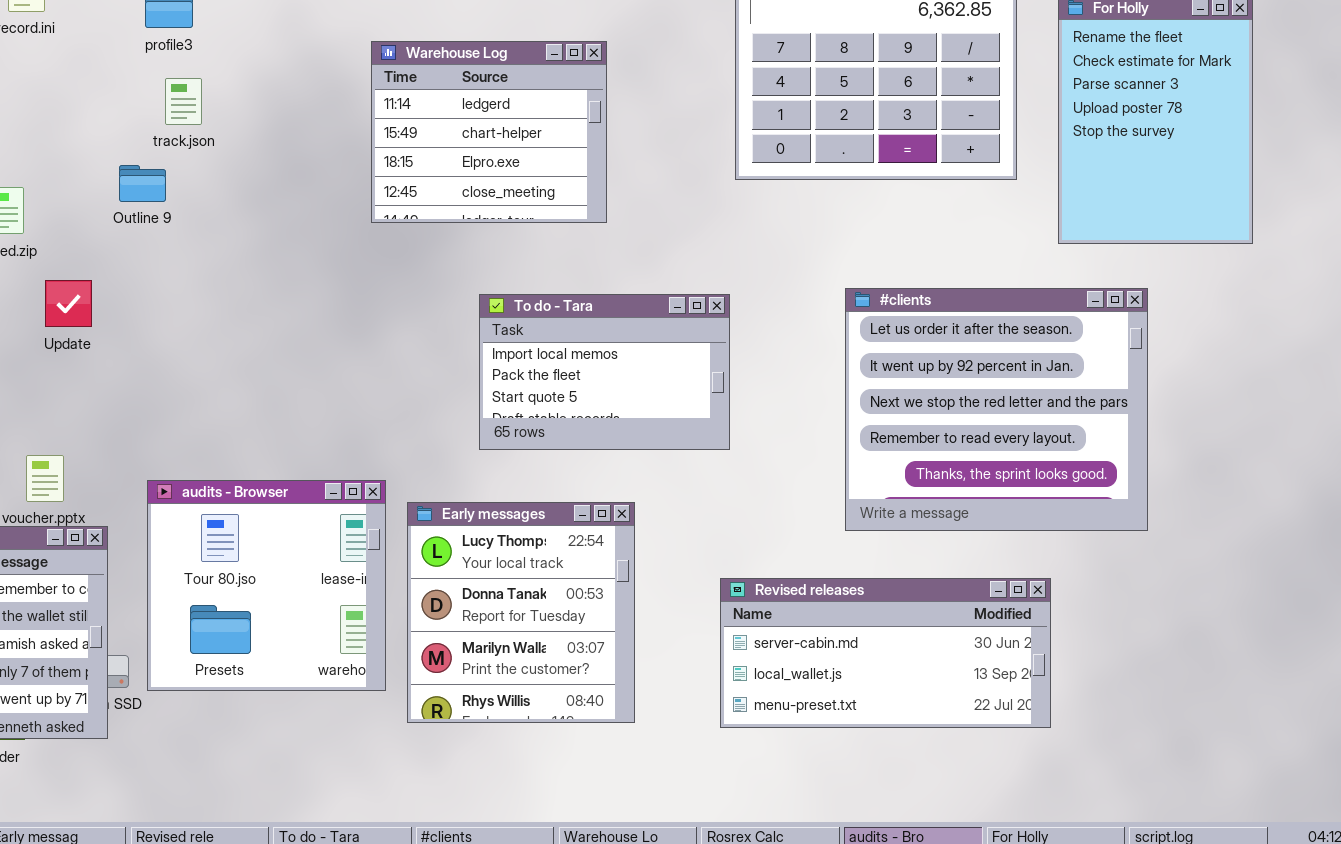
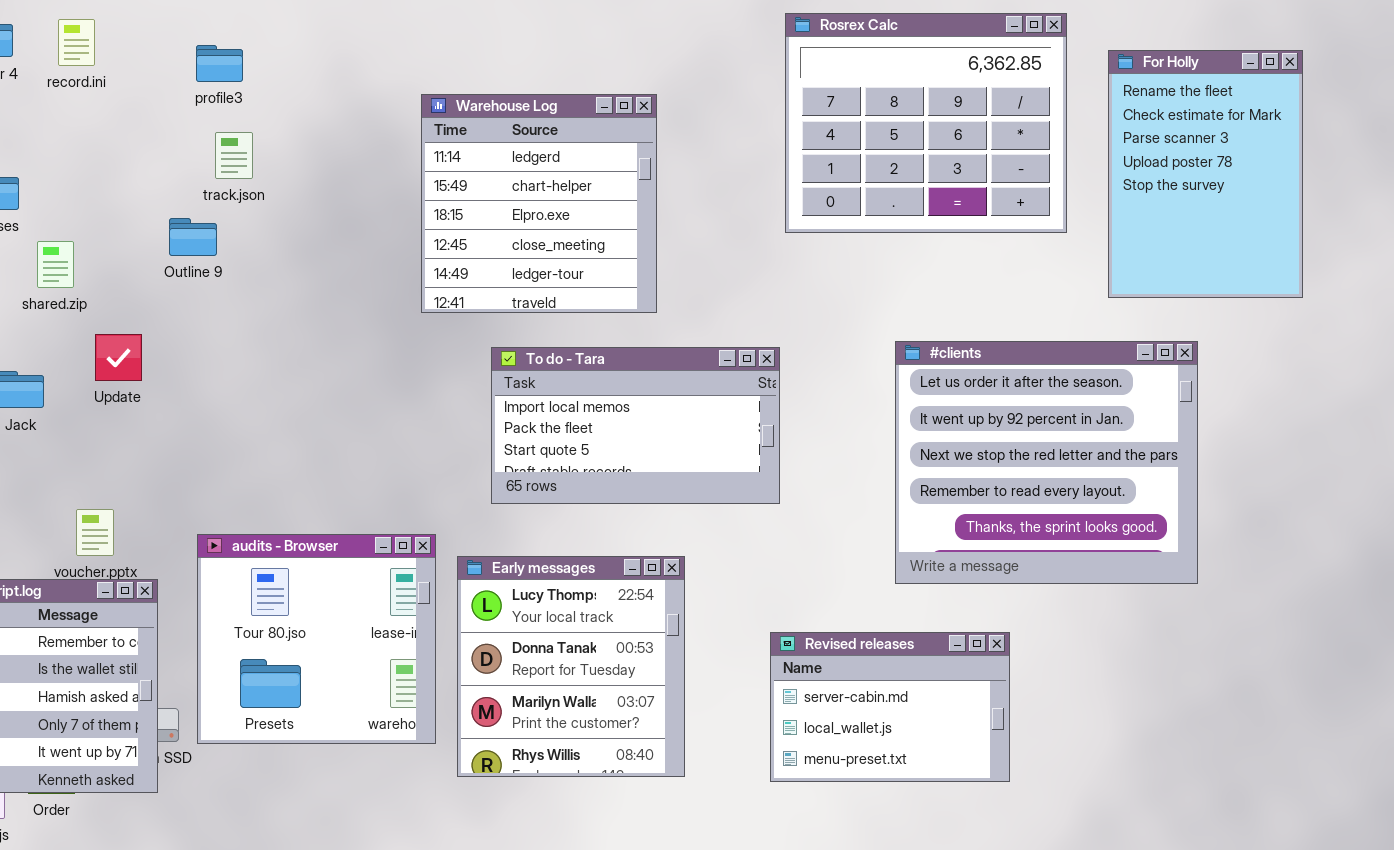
Warehouse Log: [371,41,607,223] -> [421,94,657,313], resized
To do - Tara: [479,294,730,450] -> [491,347,780,504], resized
Revised releases: [720,578,1051,728] -> [770,632,1010,782], resized

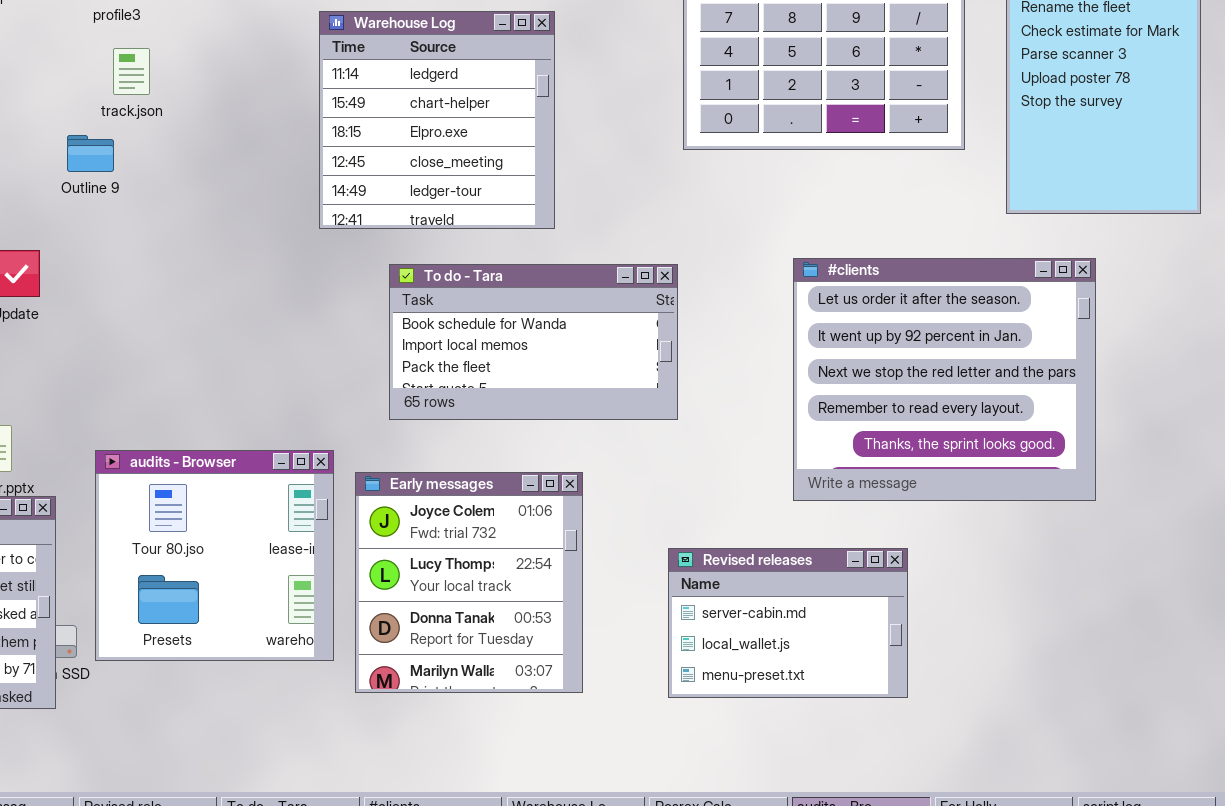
To do - Tara: [491,347,780,504] -> [389,264,678,420], scrolled up 1 row
Early messages: [457,556,685,777] -> [355,472,583,693], scrolled up 1 row

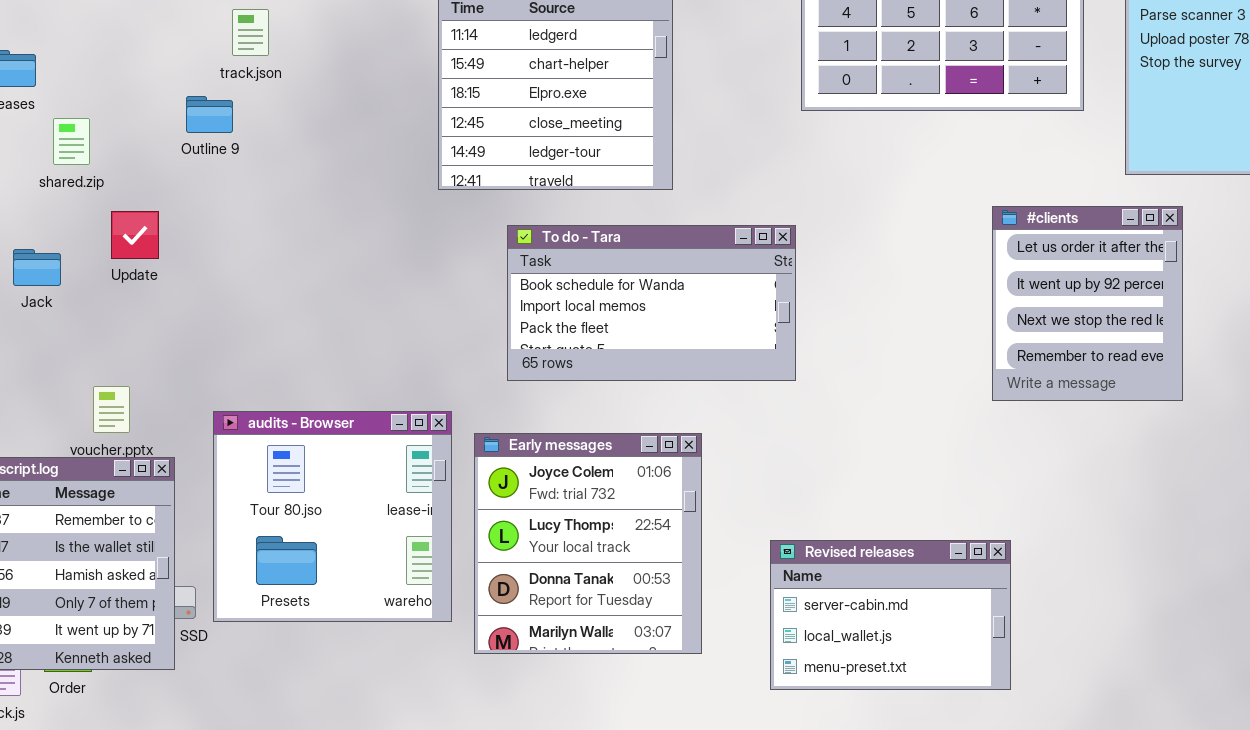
#clients: [793,258,1096,501] -> [992,206,1183,401], moved, resized
Revised releases: [668,548,908,698] -> [770,540,1011,690], moved

